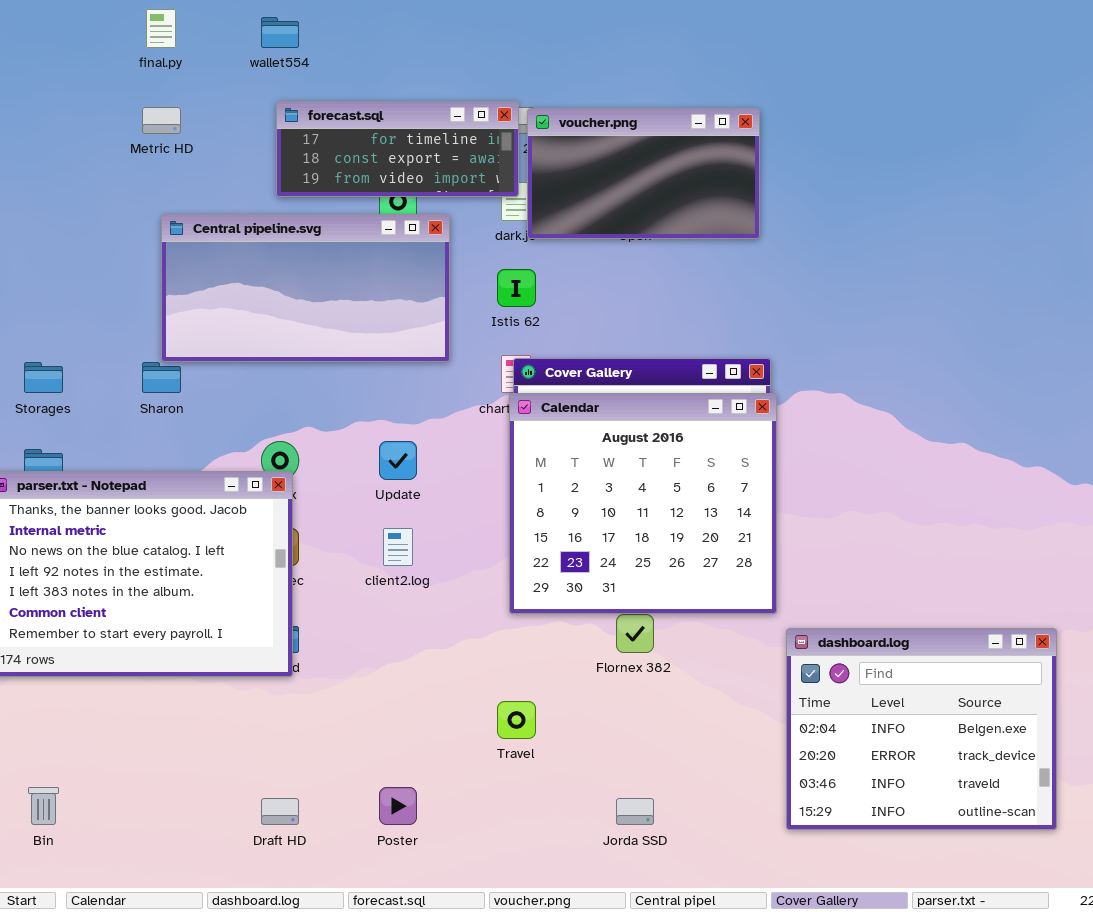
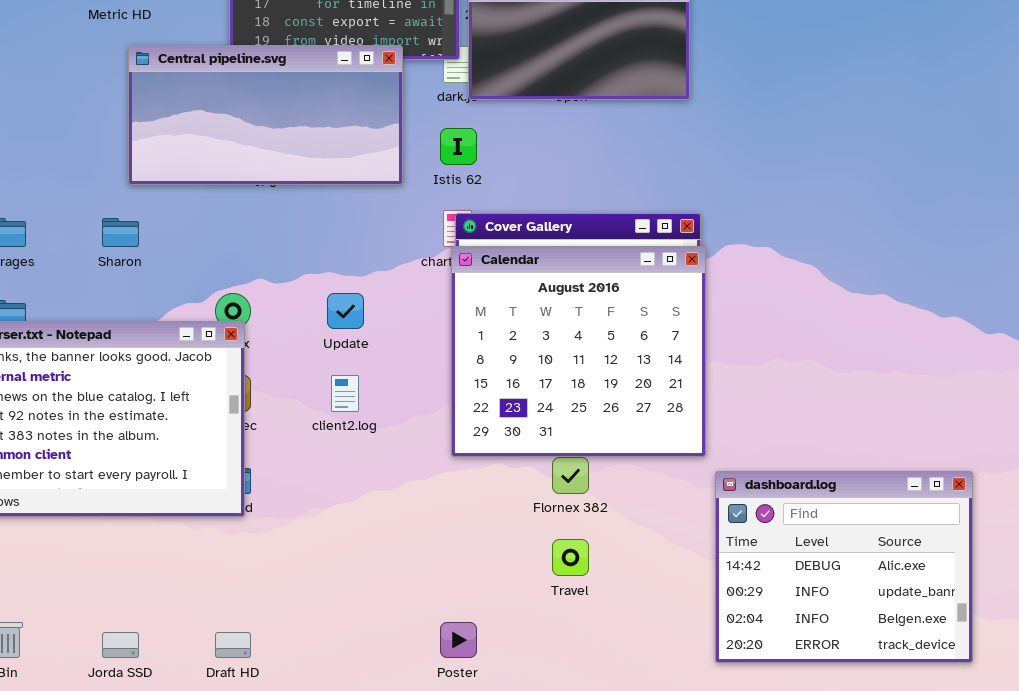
Central pipeline.svg: [161,214,450,362] -> [128,45,403,185], moved
dashboard.log: [786,628,1057,830] -> [715,471,973,663], scrolled up 2 rows
Travel: [497,701,536,739] -> [552,539,589,576], moved
Poster: [379,787,417,825] -> [440,622,477,658], moved
Jorda SSD: [616,798,654,825] -> [102,632,139,658], moved

